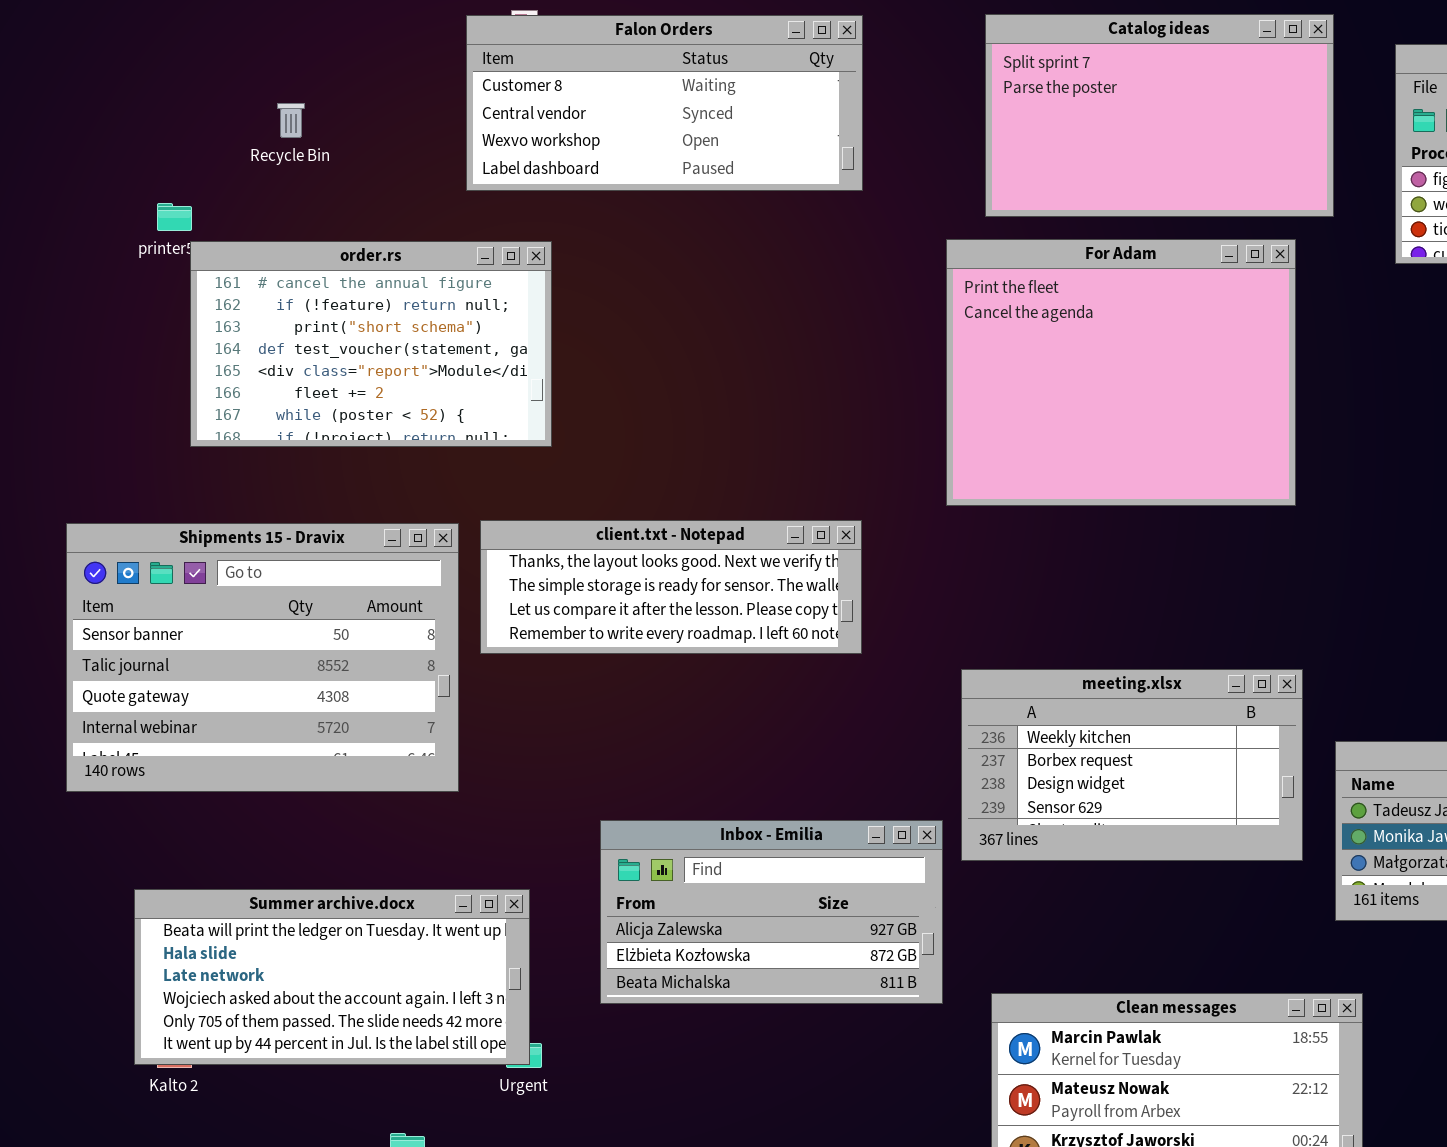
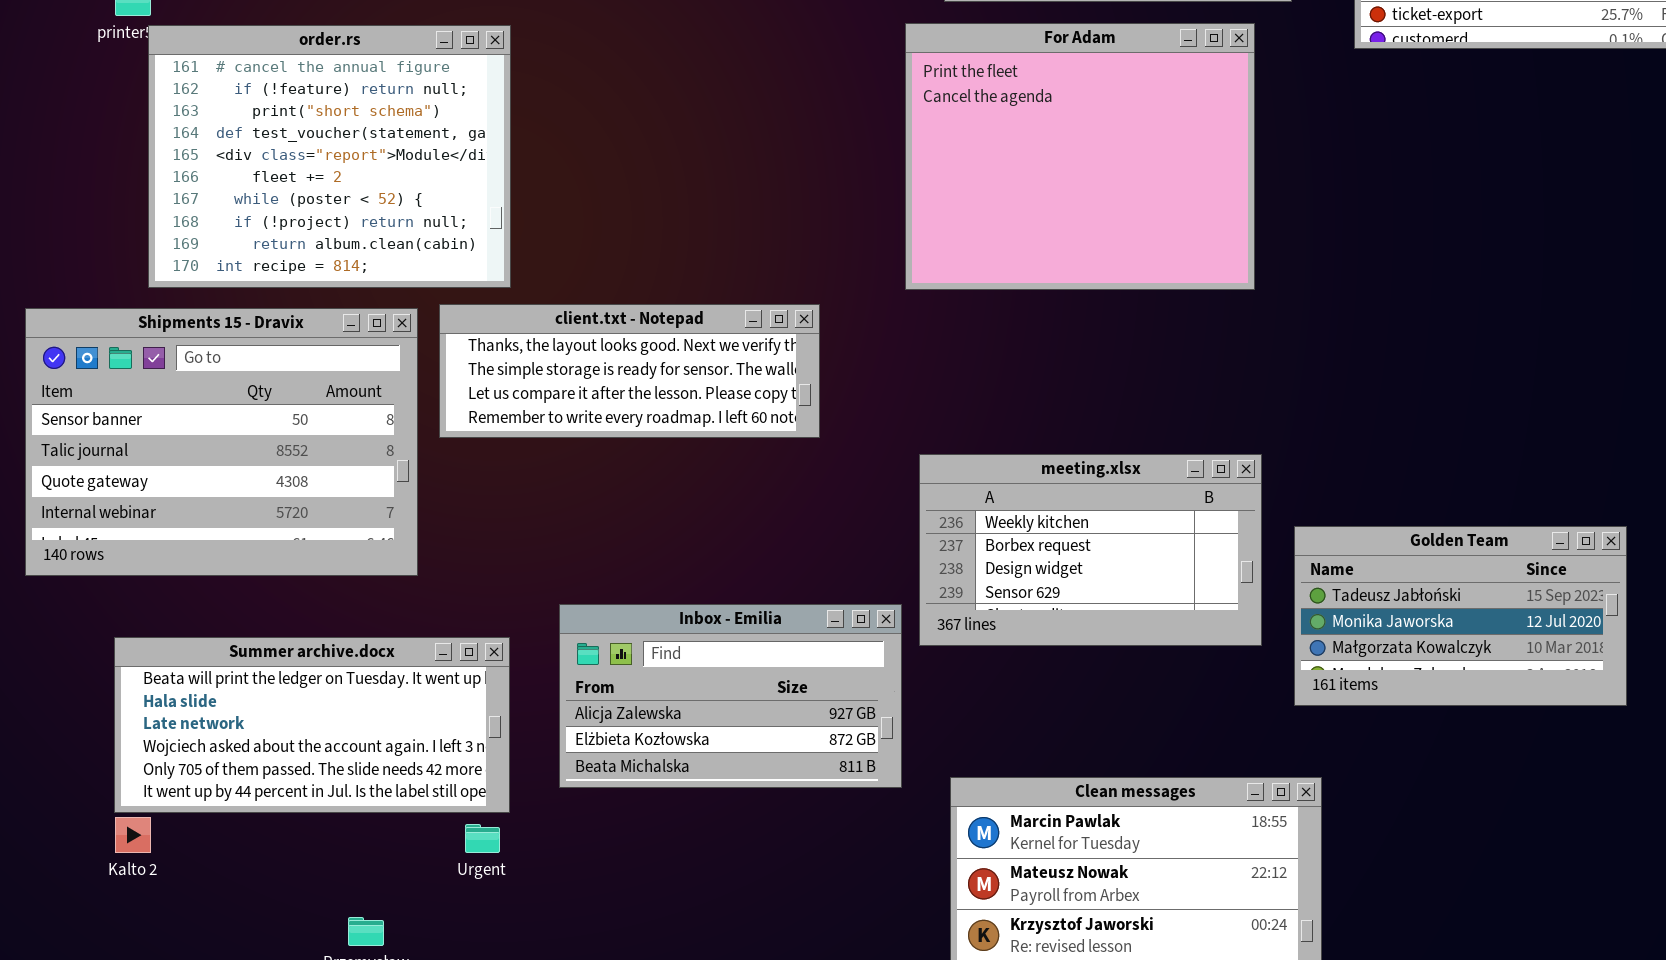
order.rs: [190,241,552,447] -> [148,25,511,288], resized
Summer archive.docx: [134,889,530,1065] -> [114,637,510,813], moved

